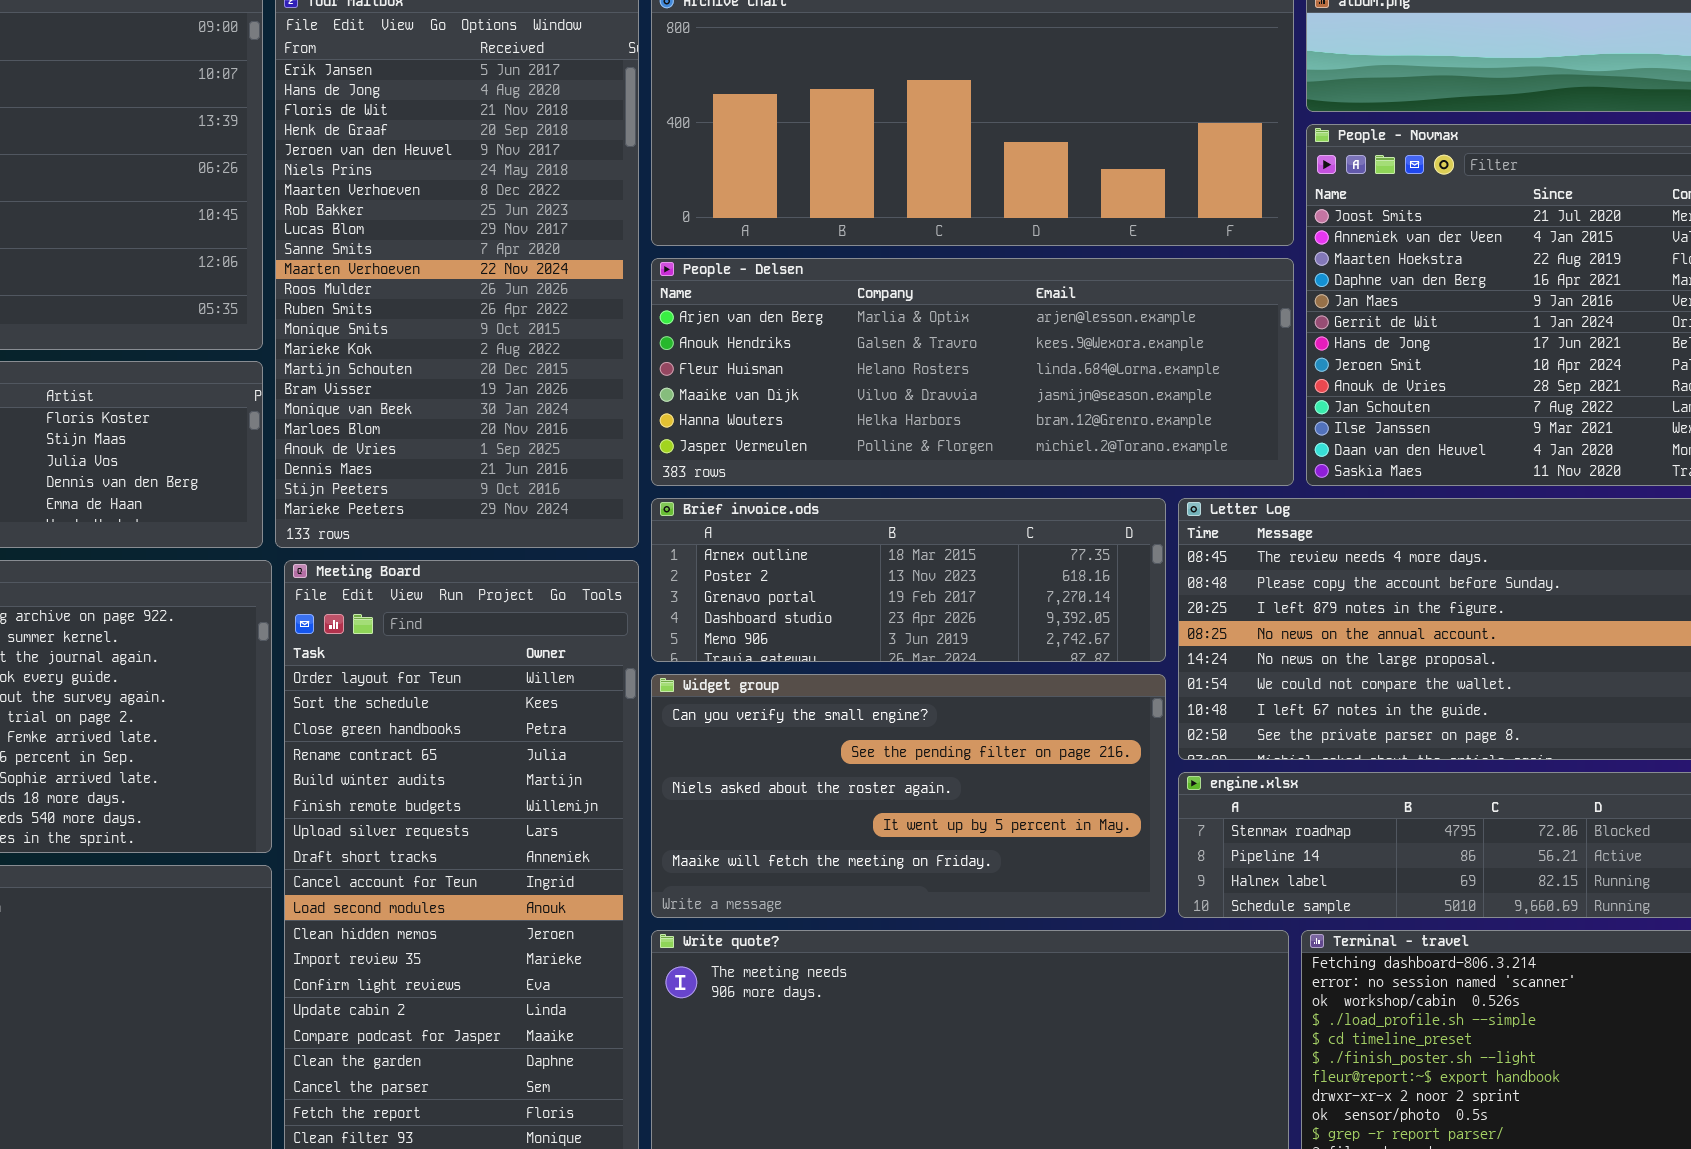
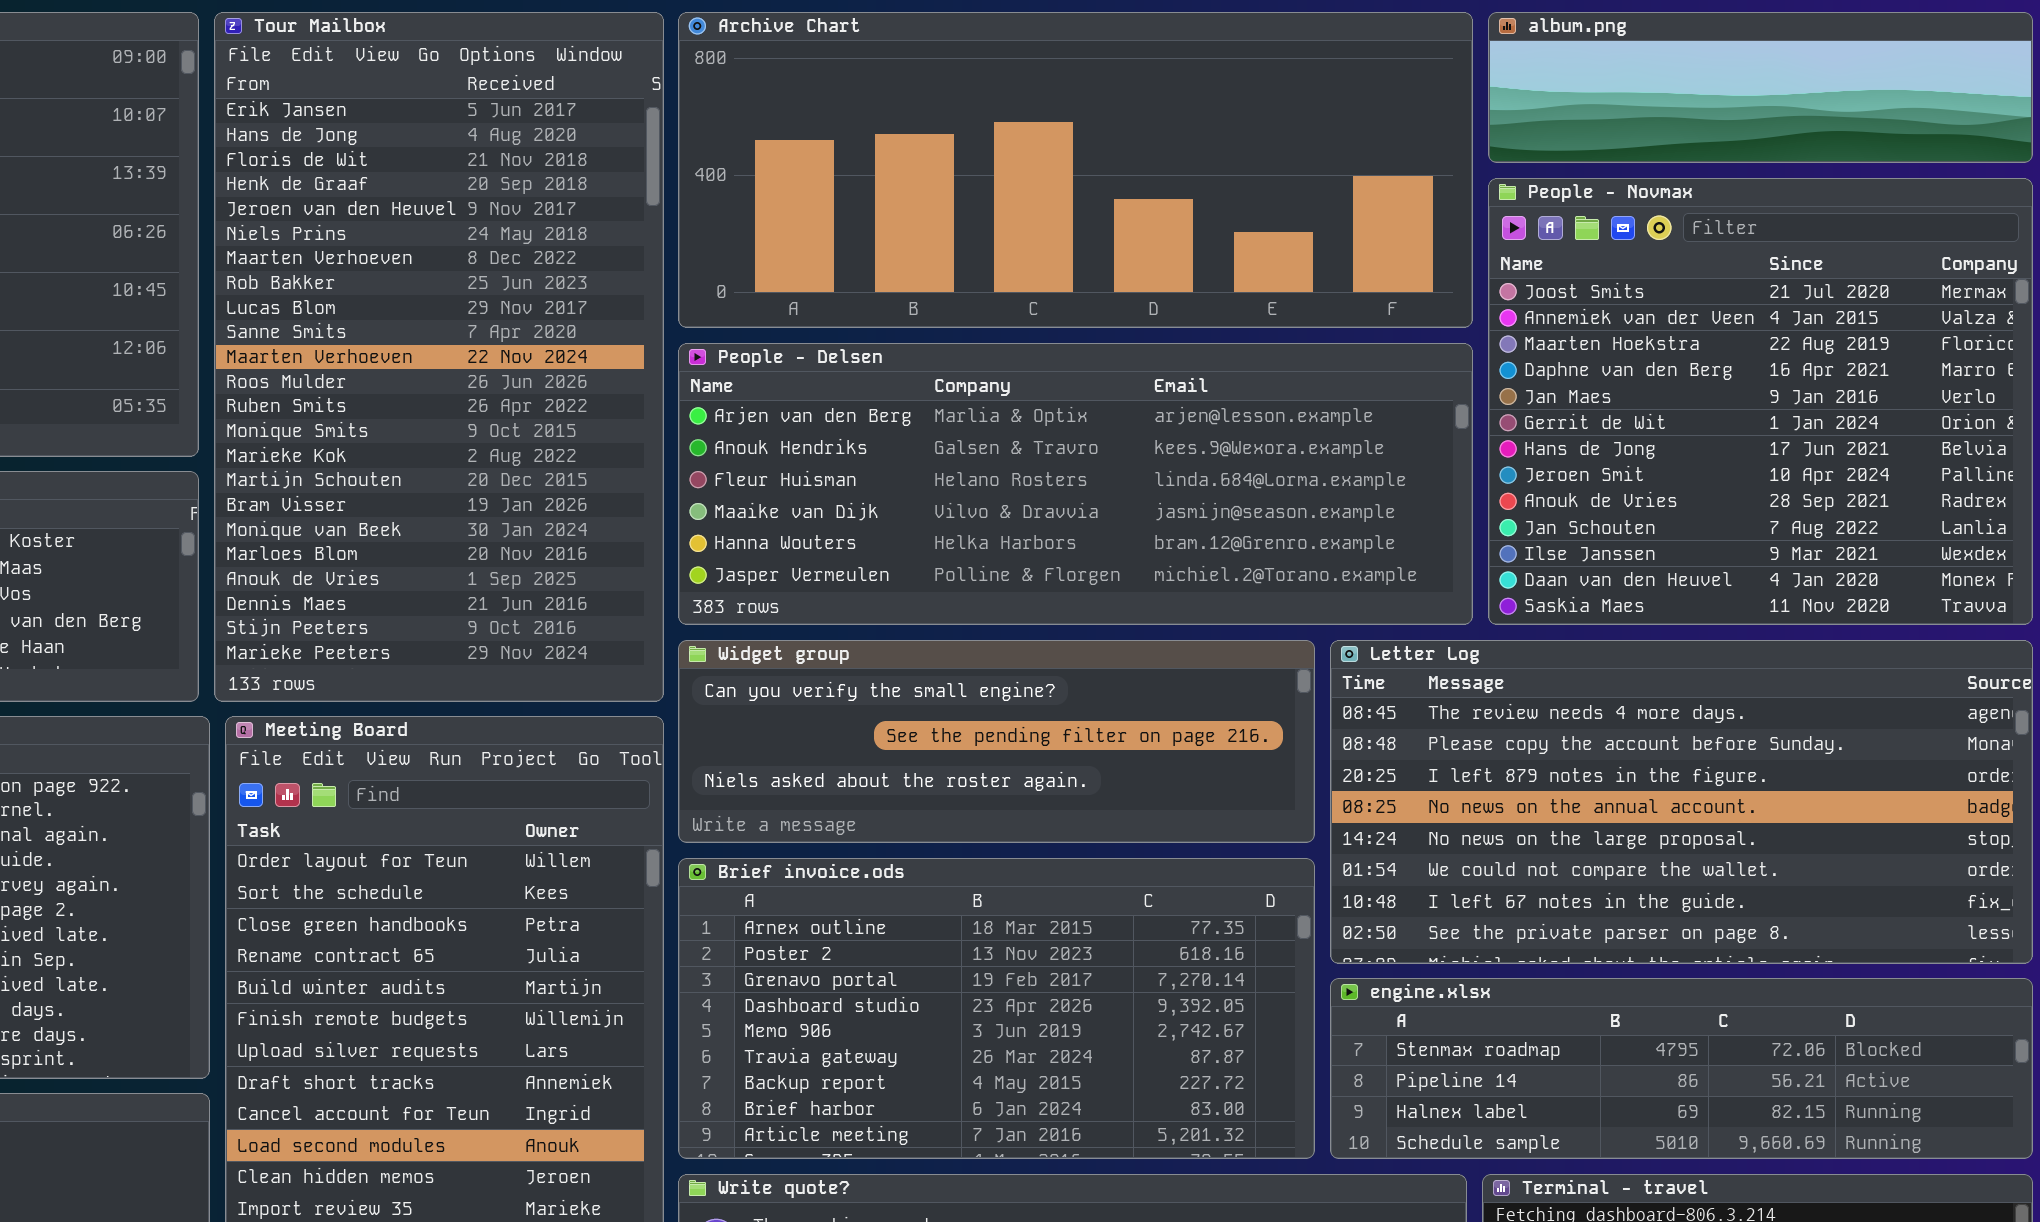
Brief invoice.ods: [651,498,1166,662] -> [678,858,1315,1159], moved, resized
Widget group: [651,674,1166,918] -> [678,640,1315,843], moved, resized

